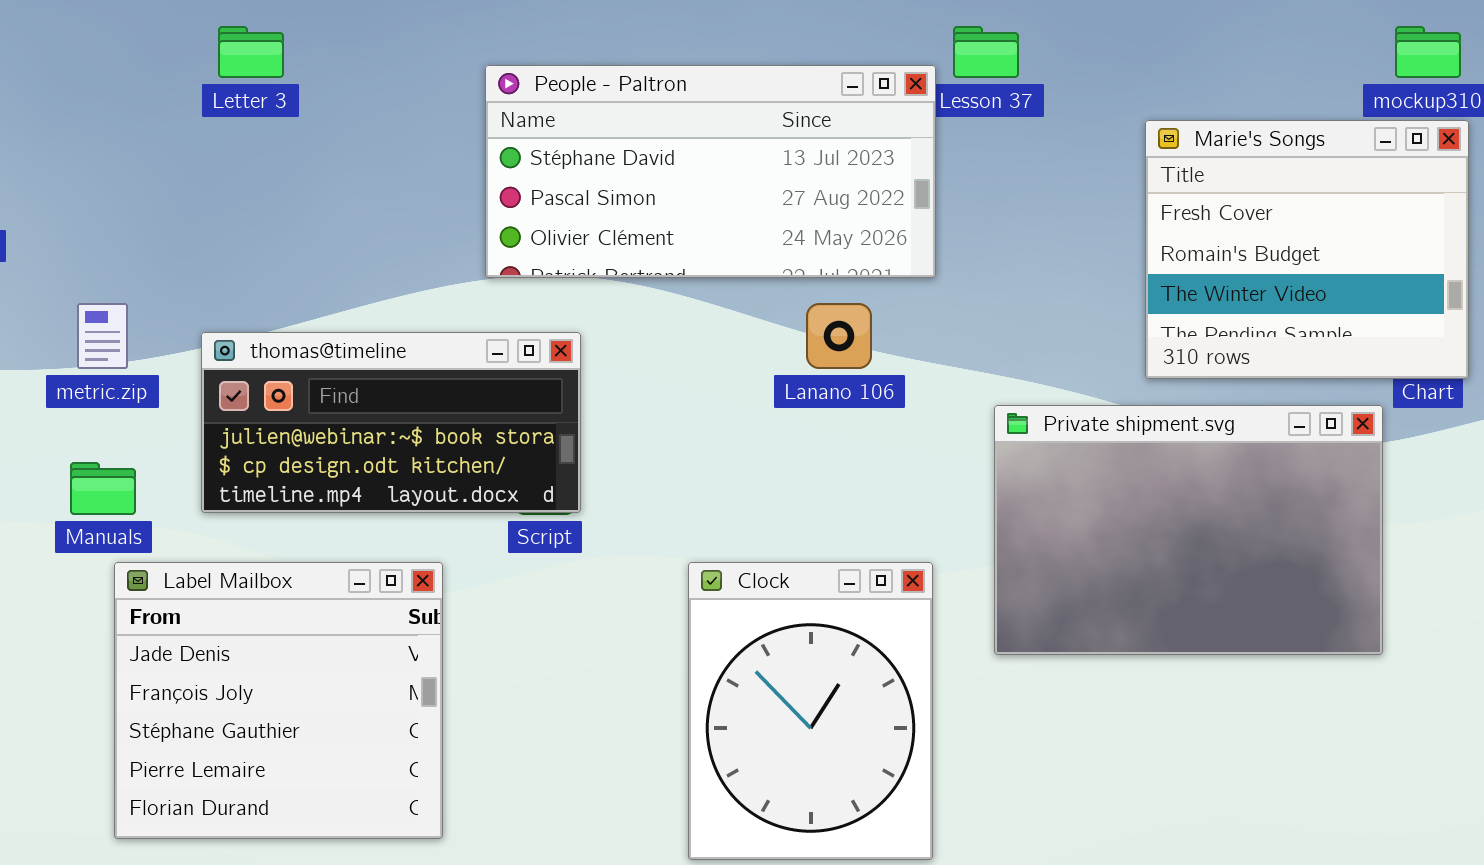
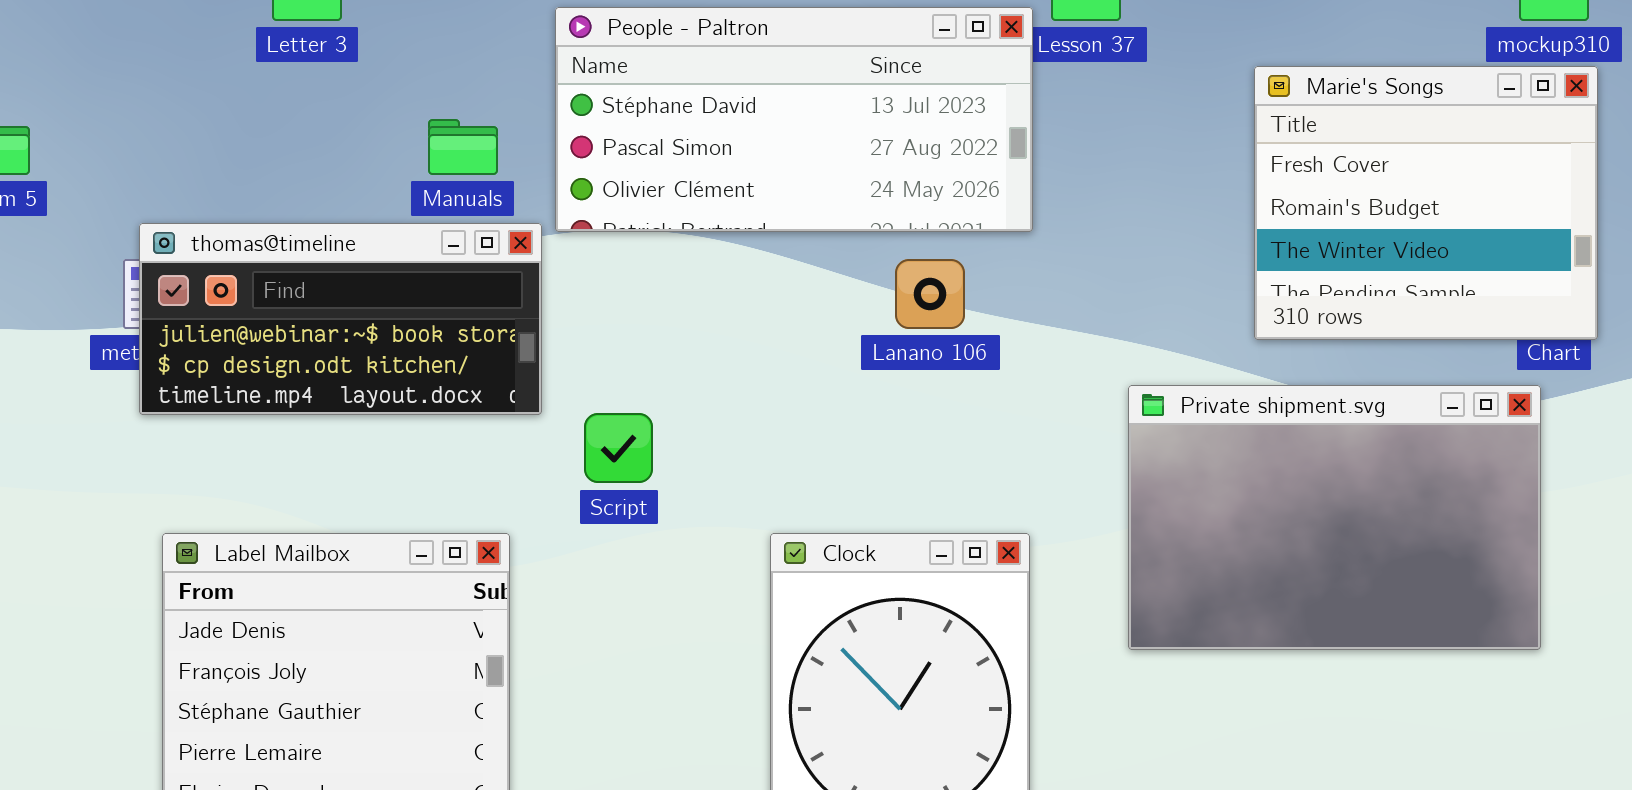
thomas@timeline: [201,332,581,513] -> [139,223,542,415], moved
Private shipment.svg: [994,405,1383,655] -> [1128,385,1541,650], moved
Manuals: [70,462,136,515] -> [428,119,498,175], moved

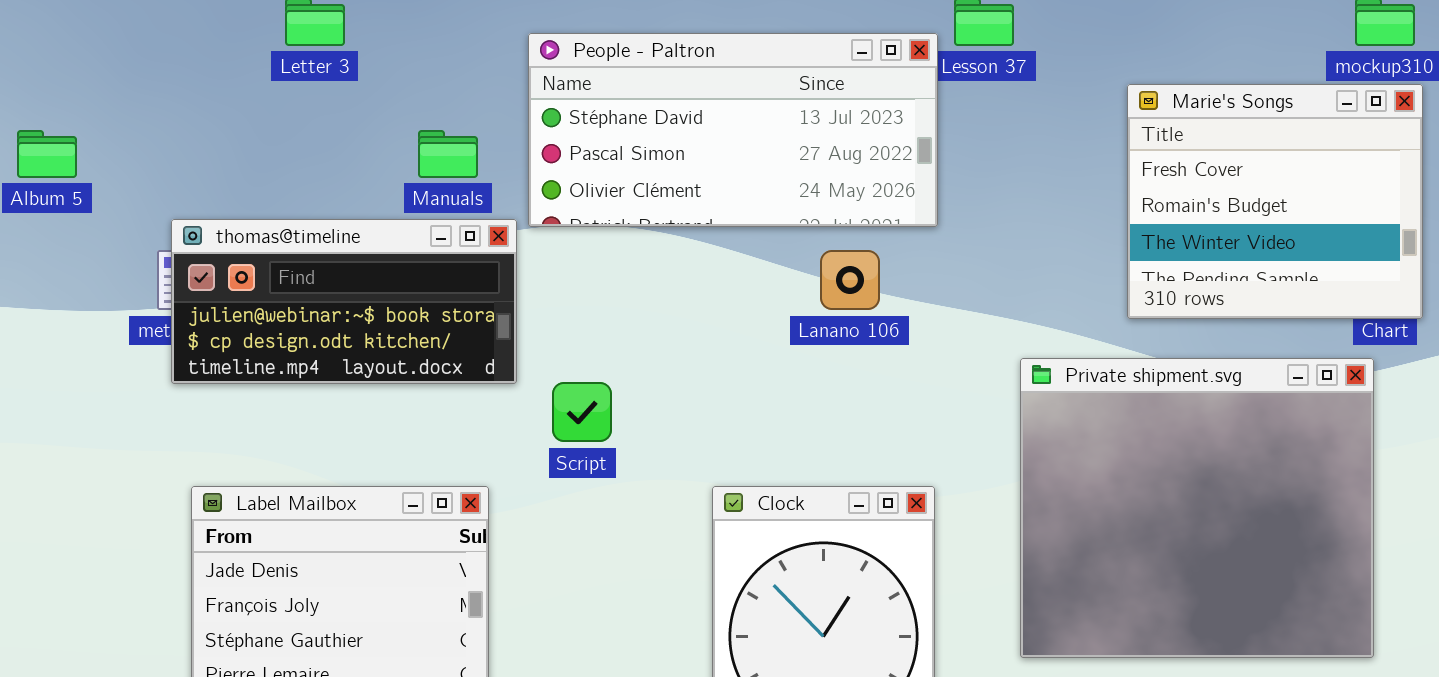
Private shipment.svg: [1128,385,1541,650] -> [1020,358,1374,658], resized

